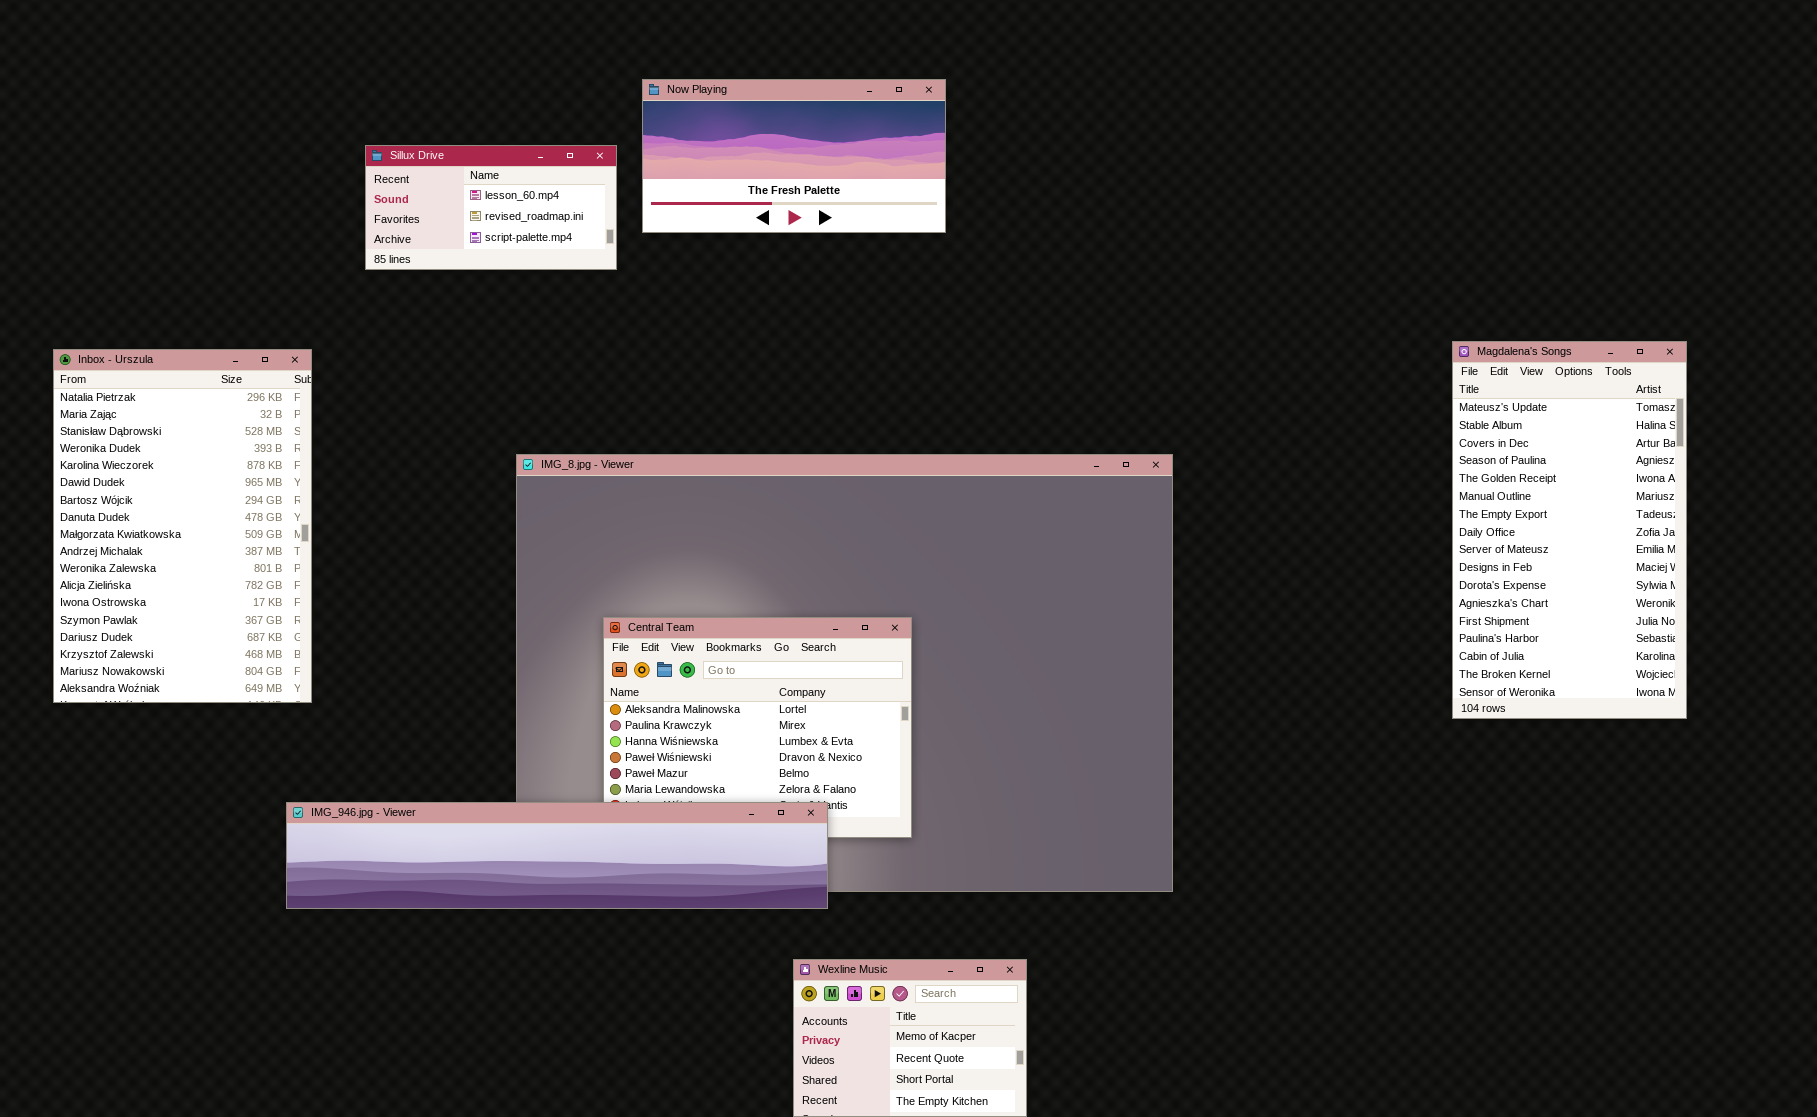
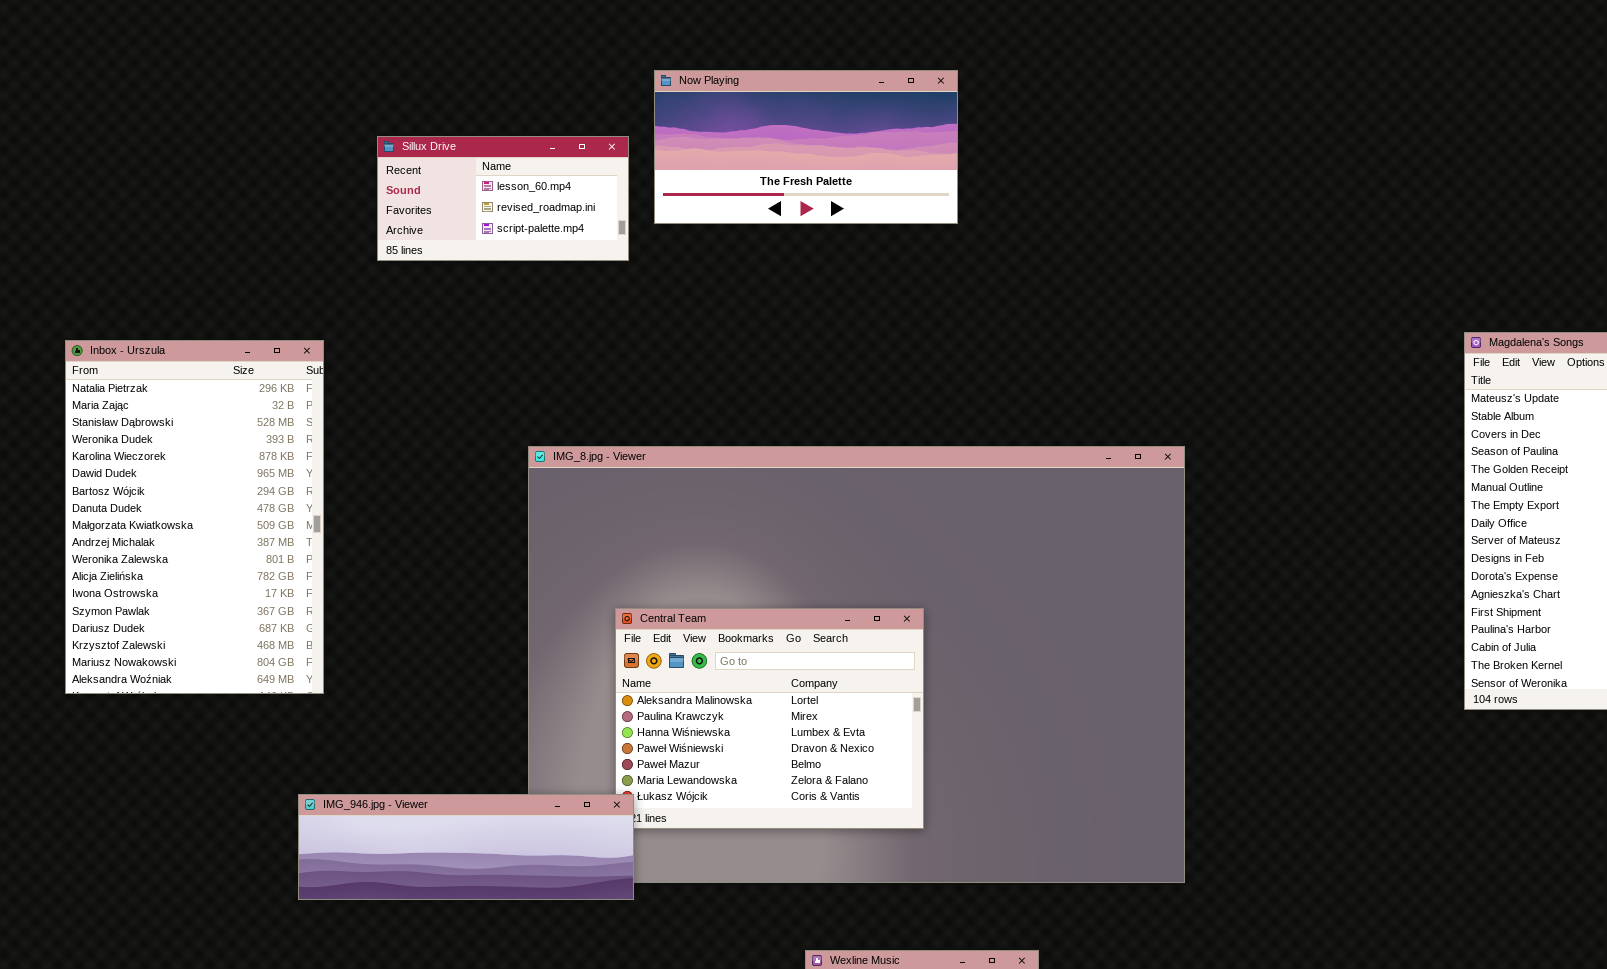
IMG_946.jpg - Viewer: [286,802,828,909] -> [298,794,634,900], resized

